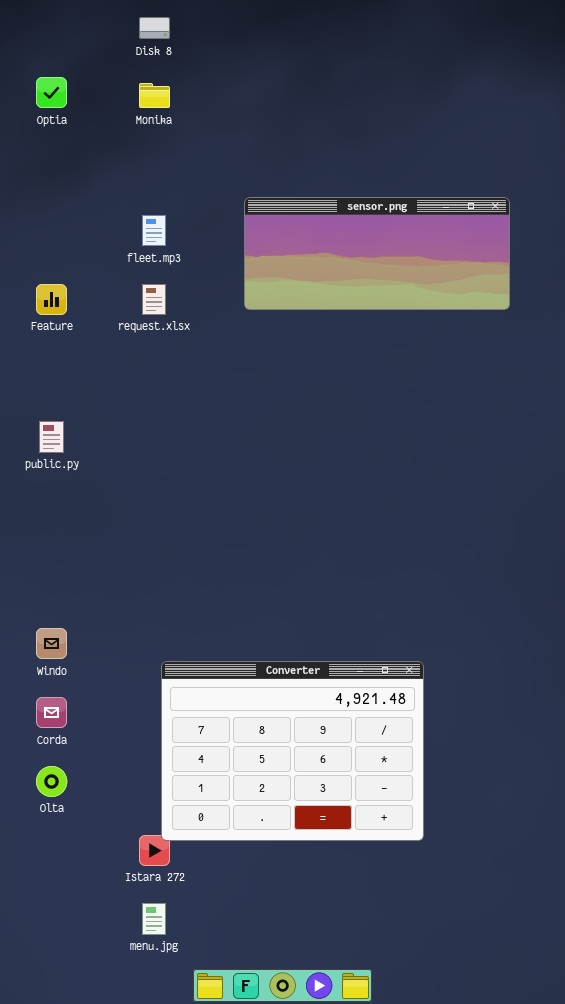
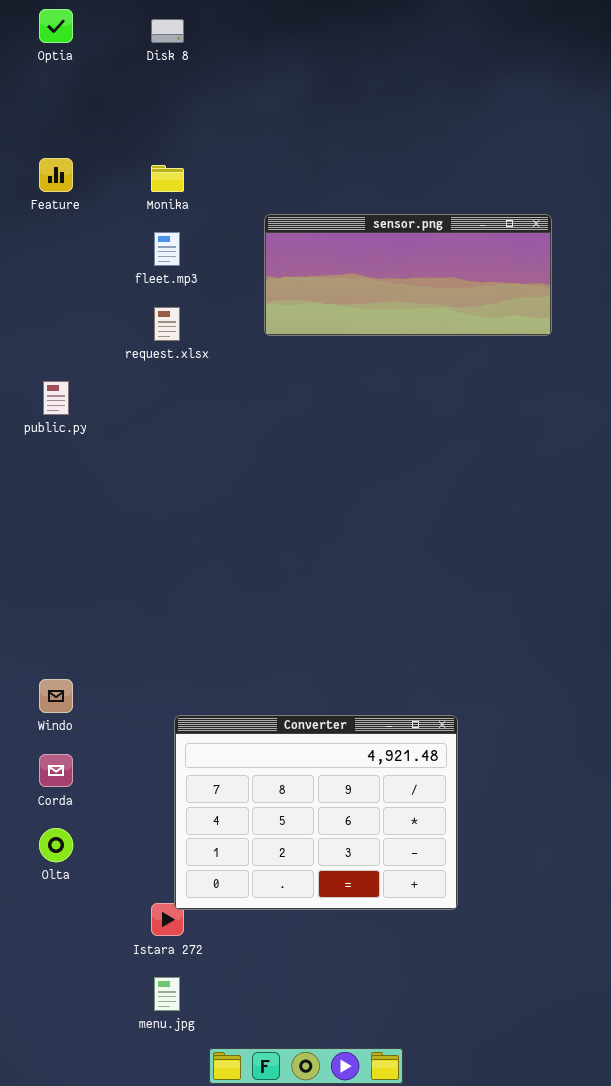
Optia: [36,77,67,108] -> [39,9,73,43], moved
Monika: [139,83,170,108] -> [151,165,184,192], moved
Feature: [36,284,67,315] -> [39,158,73,192], moved
public.py: [39,421,64,453] -> [43,381,69,415], moved

